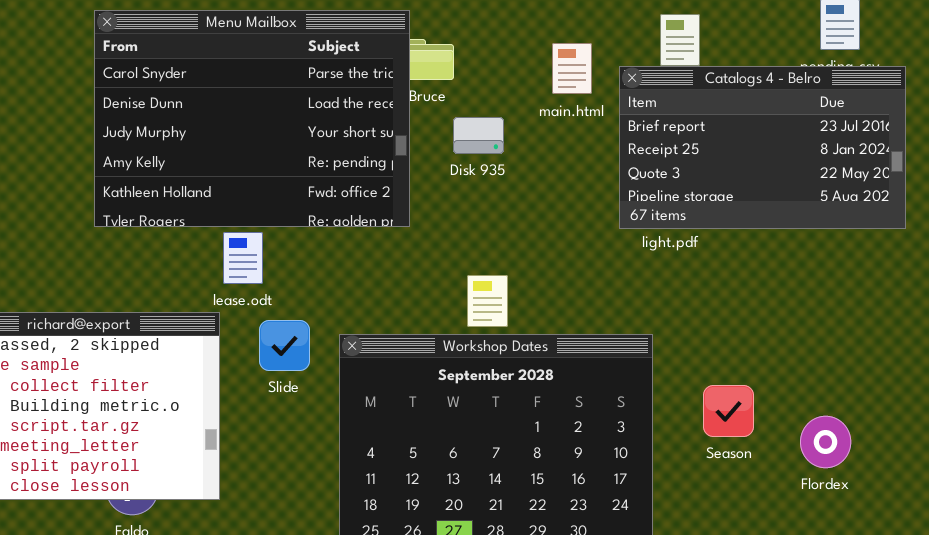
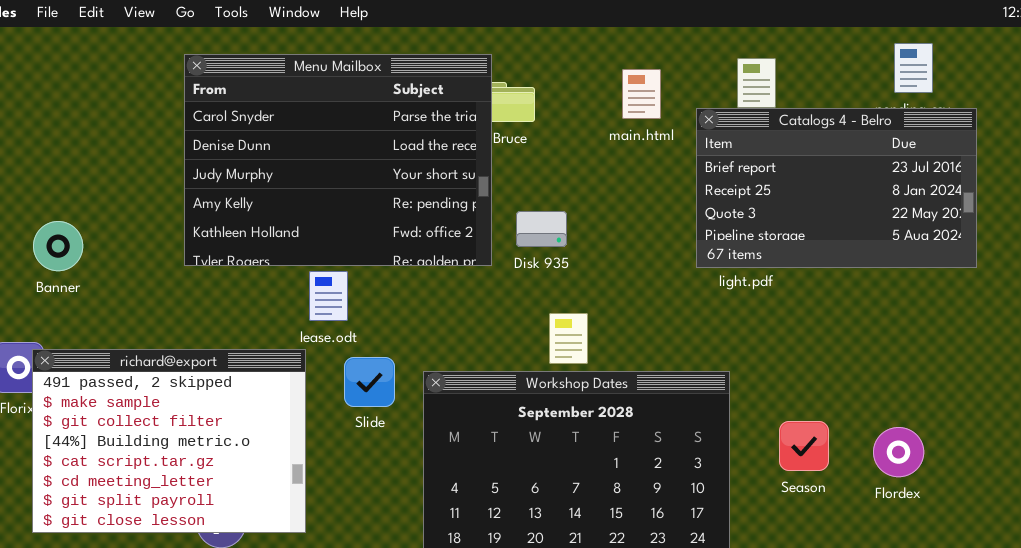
main.html: [552,43,592,94] -> [622,69,661,119], moved
Disk 935: [453,117,504,154] -> [516,211,567,247], moved
Flordex: [800,416,851,468] -> [873,427,924,477], moved

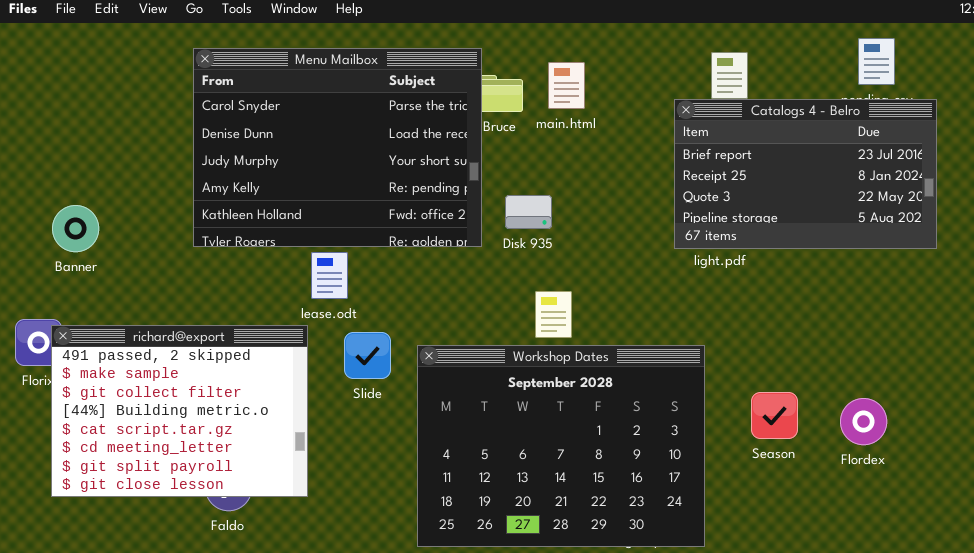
main.html: [622,69,661,119] -> [548,62,585,109], moved

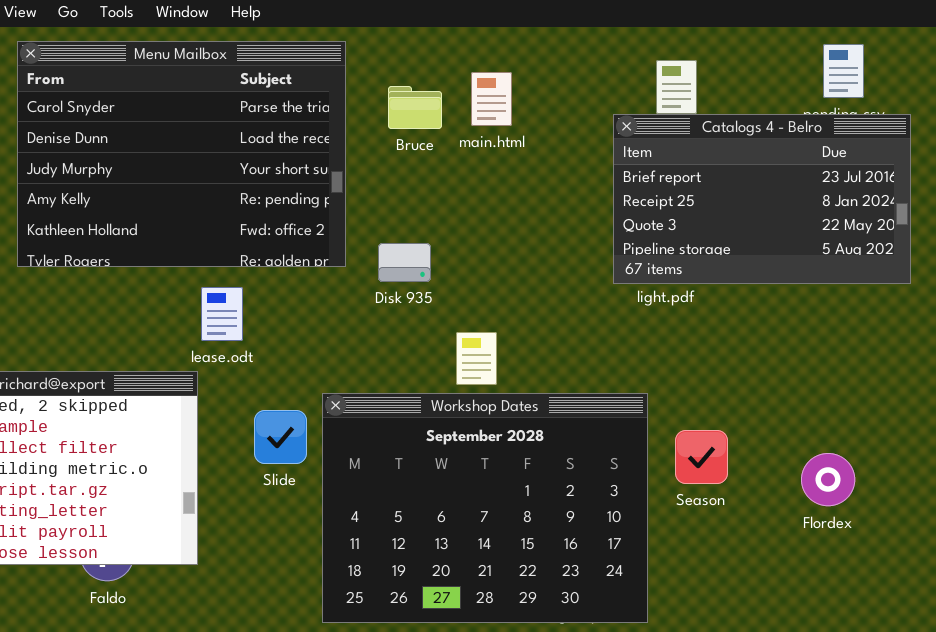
Menu Mailbox: [193,48,482,247] -> [17,41,346,267], moved
Disk 935: [505,195,552,229] -> [378,243,431,282], moved
Slide: [344,332,391,379] -> [254,410,307,464], moved
Season: [751,392,798,439] -> [675,430,728,484], moved

